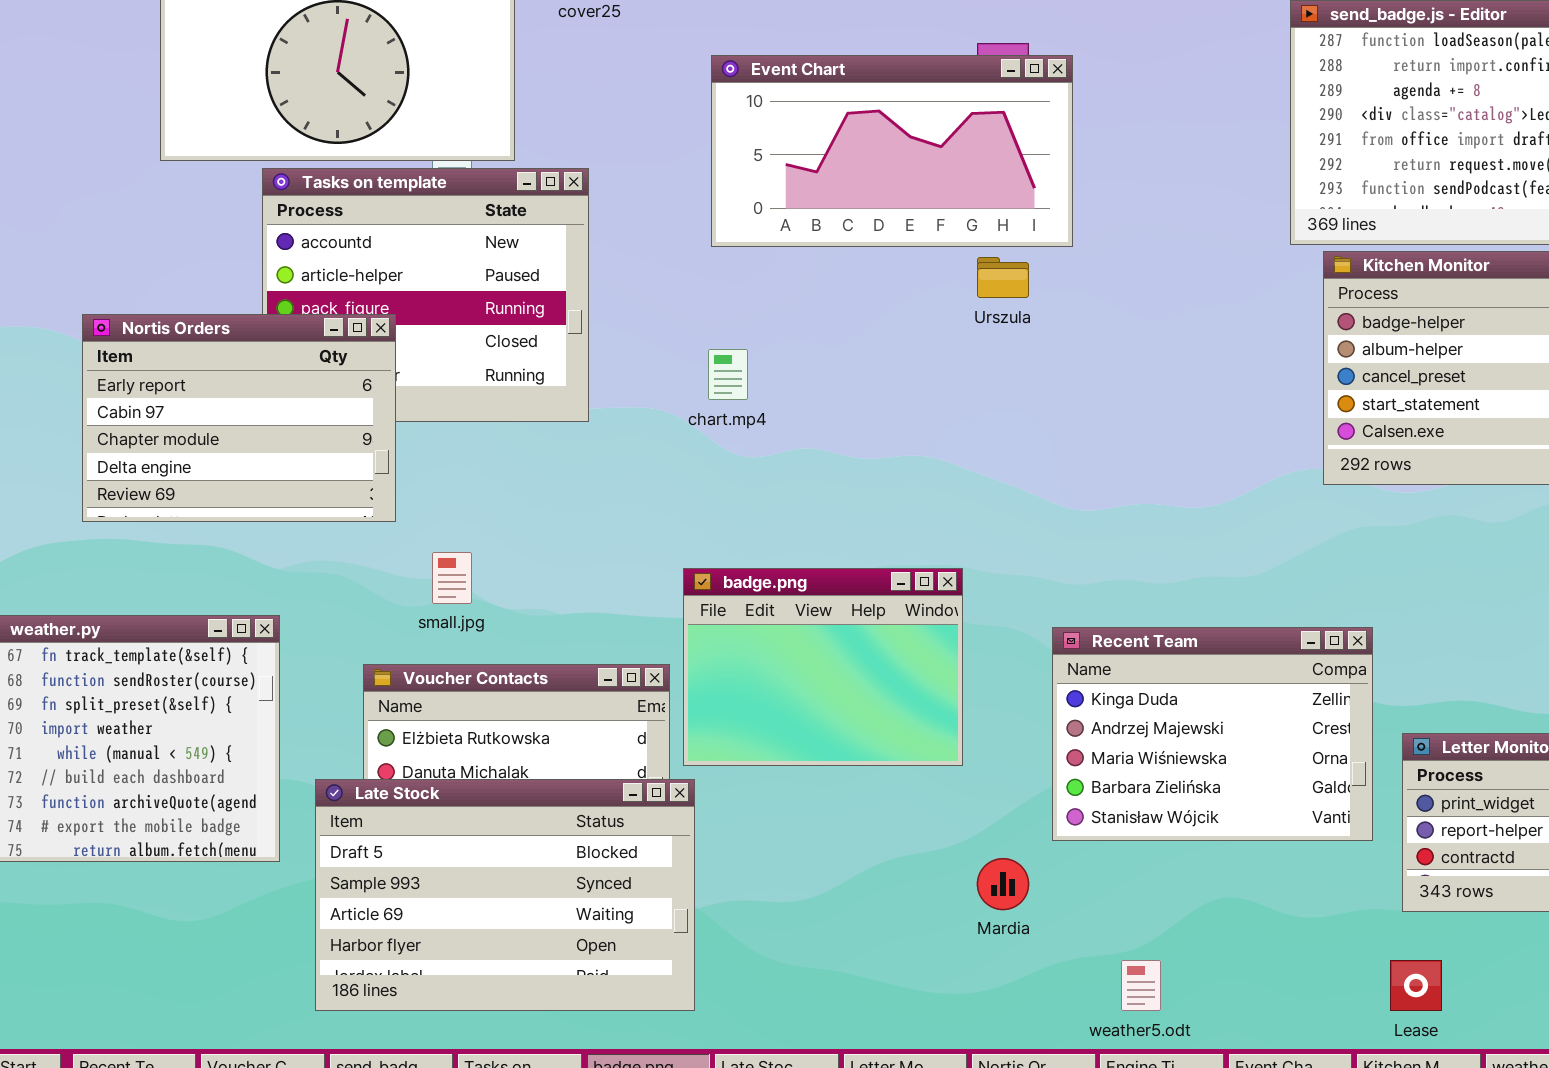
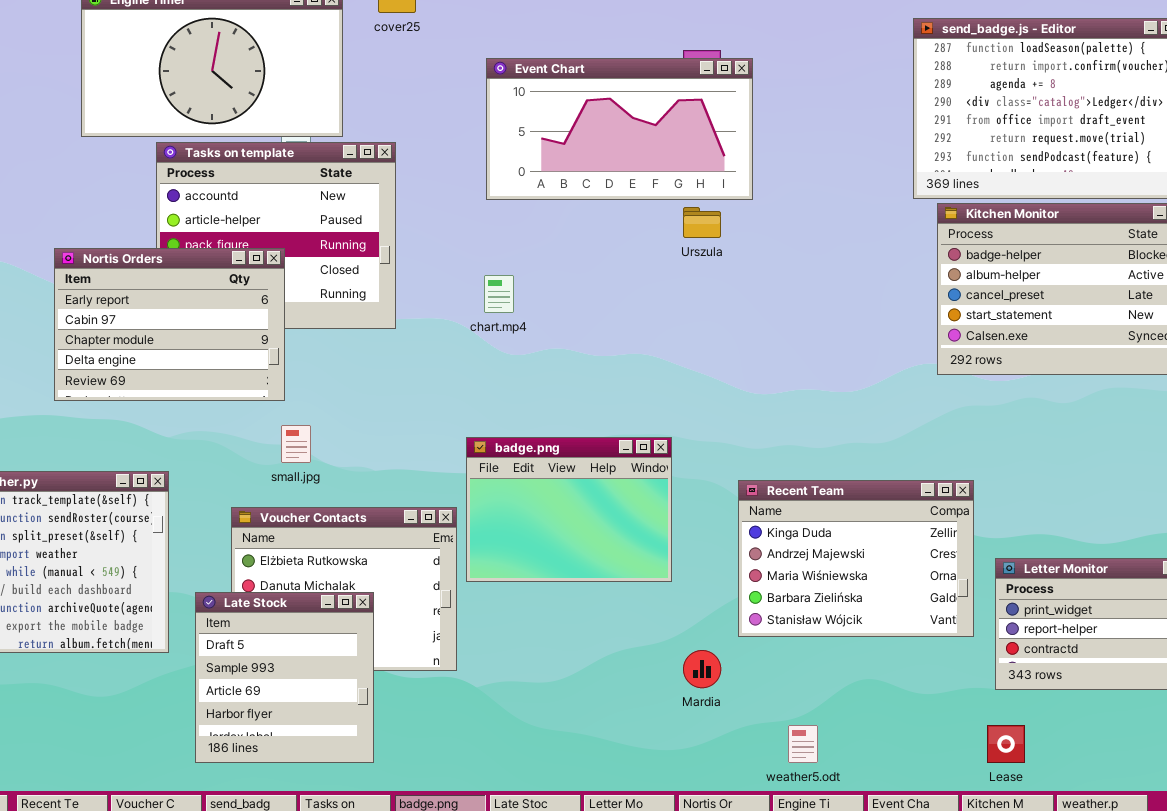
Nortis Orders: [82,314,396,522] -> [54,248,285,401], moved
Late Stock: [315,779,695,1011] -> [195,592,374,763], resized

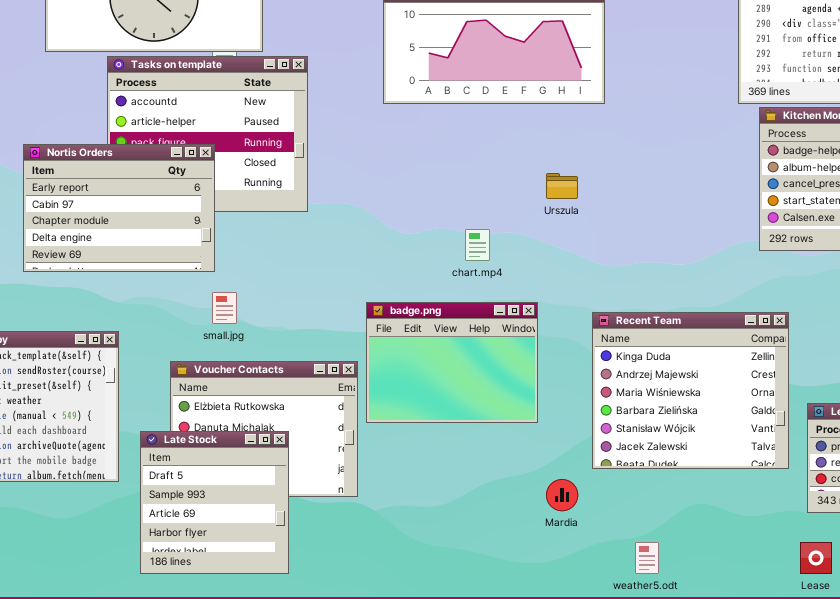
Urszula: [683,207,721,238] -> [546,173,578,199], moved
chart.mp4: [484,275,514,313] -> [465,229,490,261], moved
Recent Team: [738,480,974,637] -> [592,312,789,469], resized

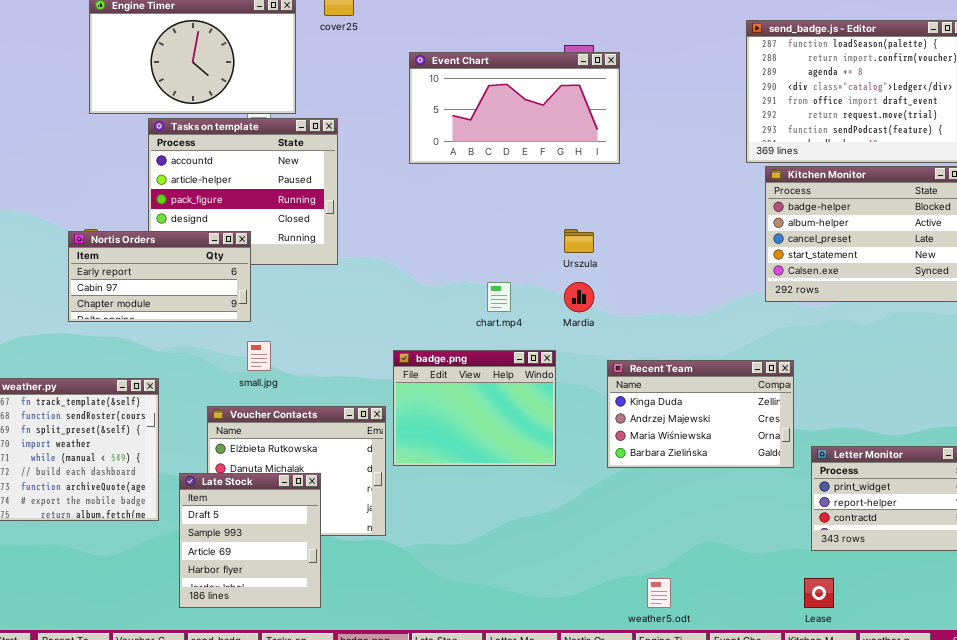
Nortis Orders: [23,144,215,272] -> [68,231,251,322], resized
Recent Team: [592,312,789,469] -> [607,360,794,468], resized
Mardia: [546,479,578,511] -> [564,282,594,312], moved

